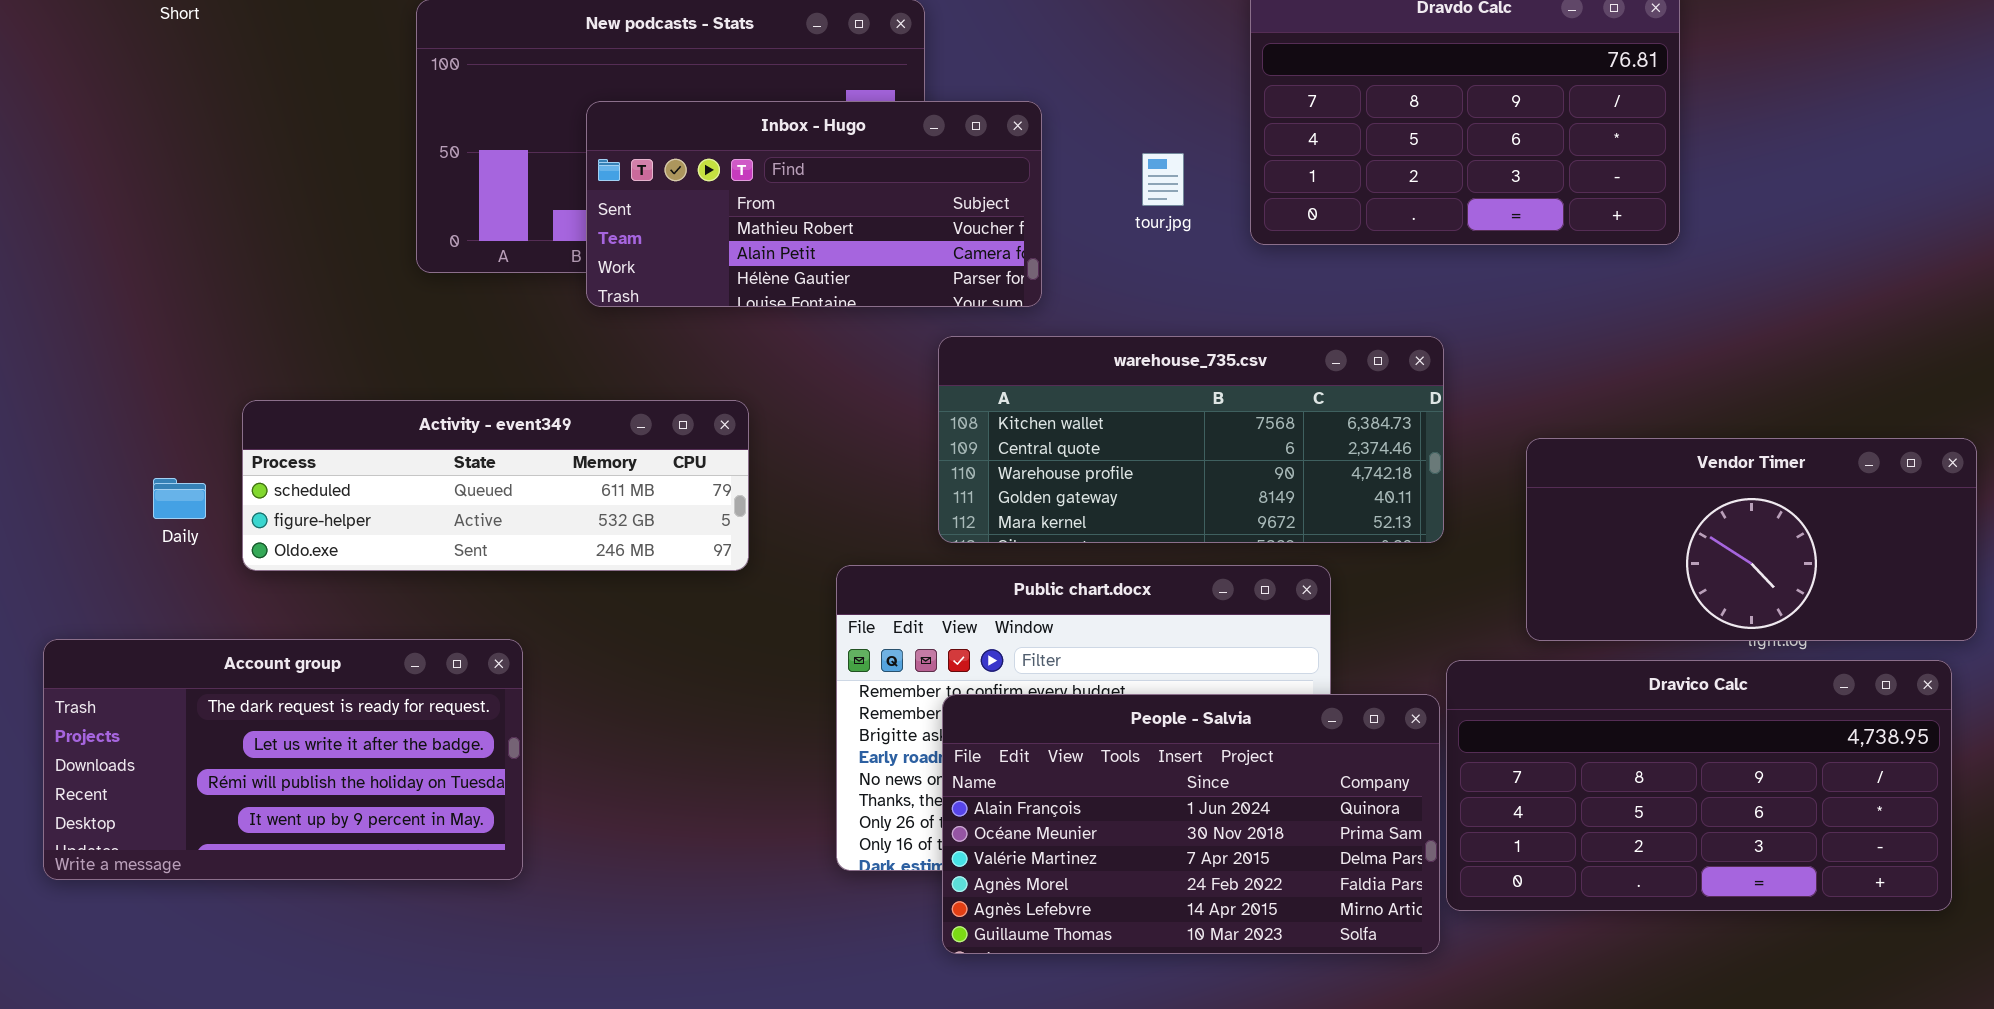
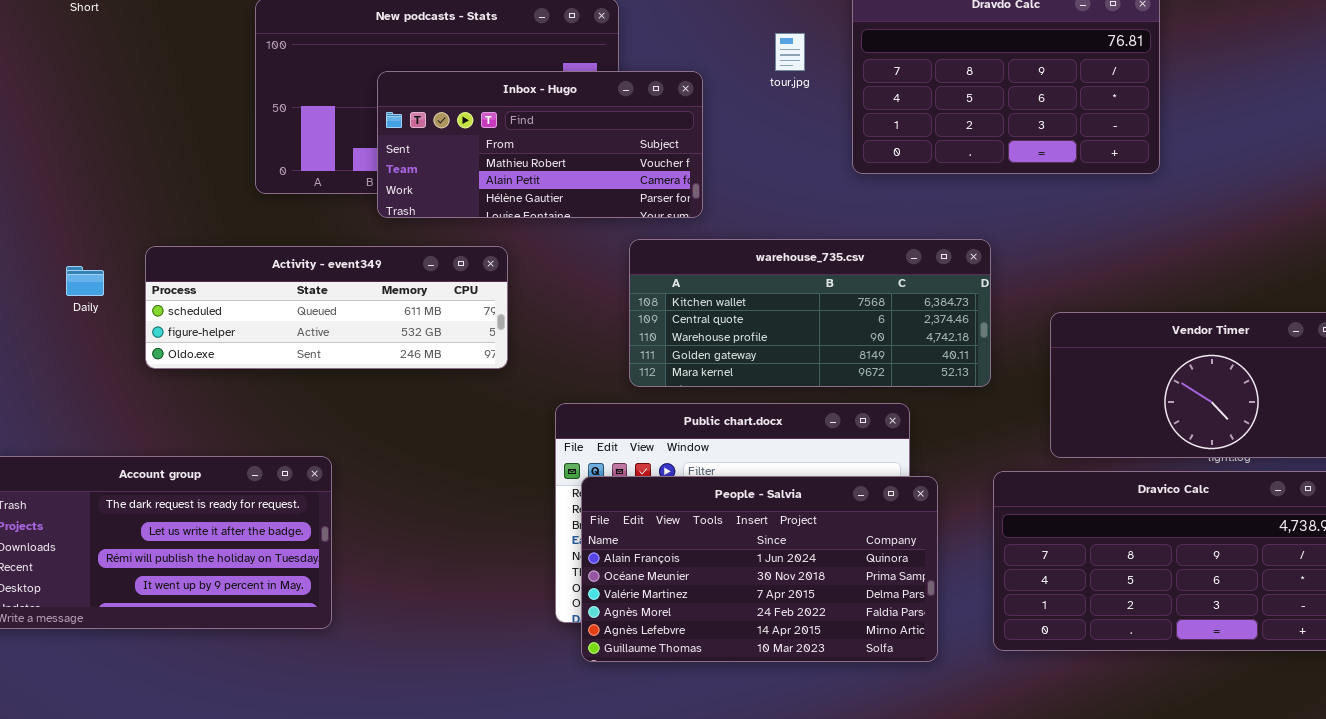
tour.jpg: [1142,153,1184,206] -> [775,33,805,71], moved
Activity - event349: [242,400,749,571] -> [145,246,508,369], moved
Daily: [153,478,206,519] -> [66,266,104,296], moved
People - Salvia: [942,694,1440,954] -> [581,476,938,662], moved

